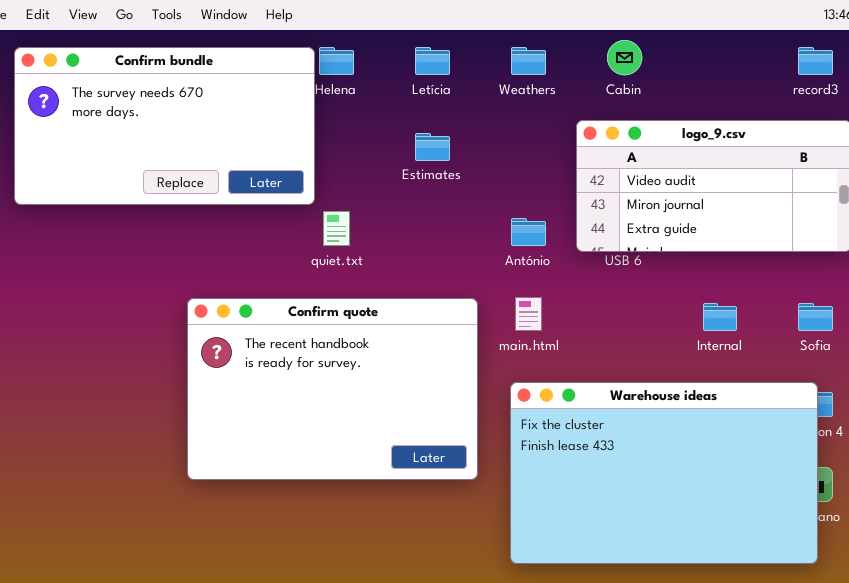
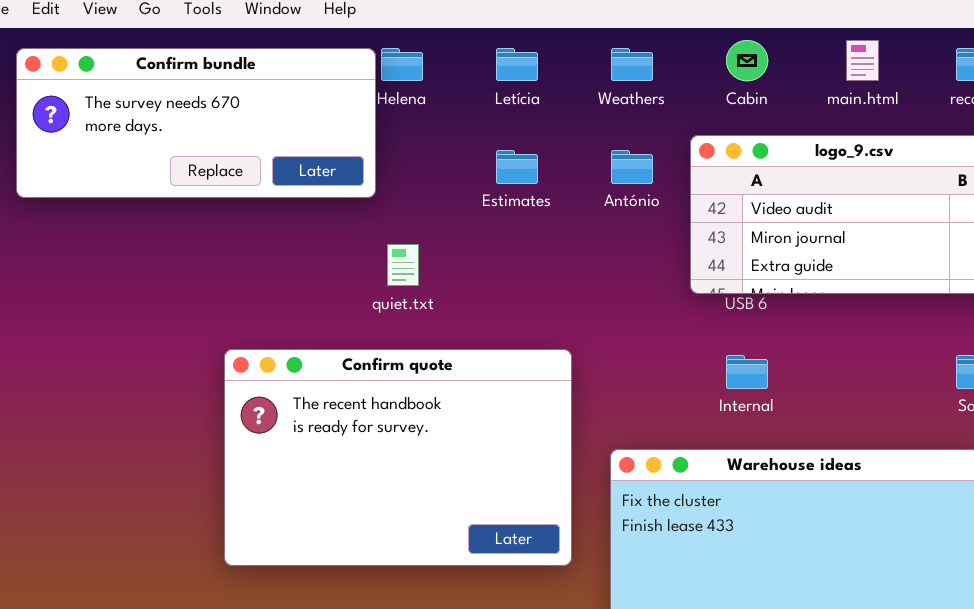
Confirm bundle: [14,47,315,205] -> [16,48,376,198], resized
António: [511,218,546,246] -> [611,150,653,184], moved
main.html: [515,297,542,331] -> [846,40,879,81], moved
Internal: [703,303,737,331] -> [726,355,768,389], moved

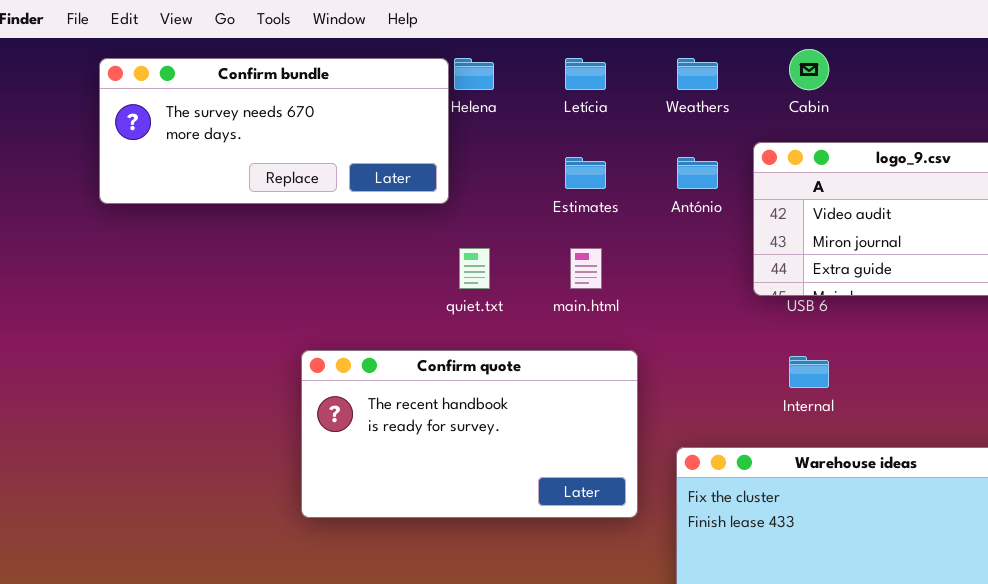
main.html: [846,40,879,81] -> [570,248,602,289], moved
Confirm quote: [224,349,572,566] -> [301,350,638,518], resized

